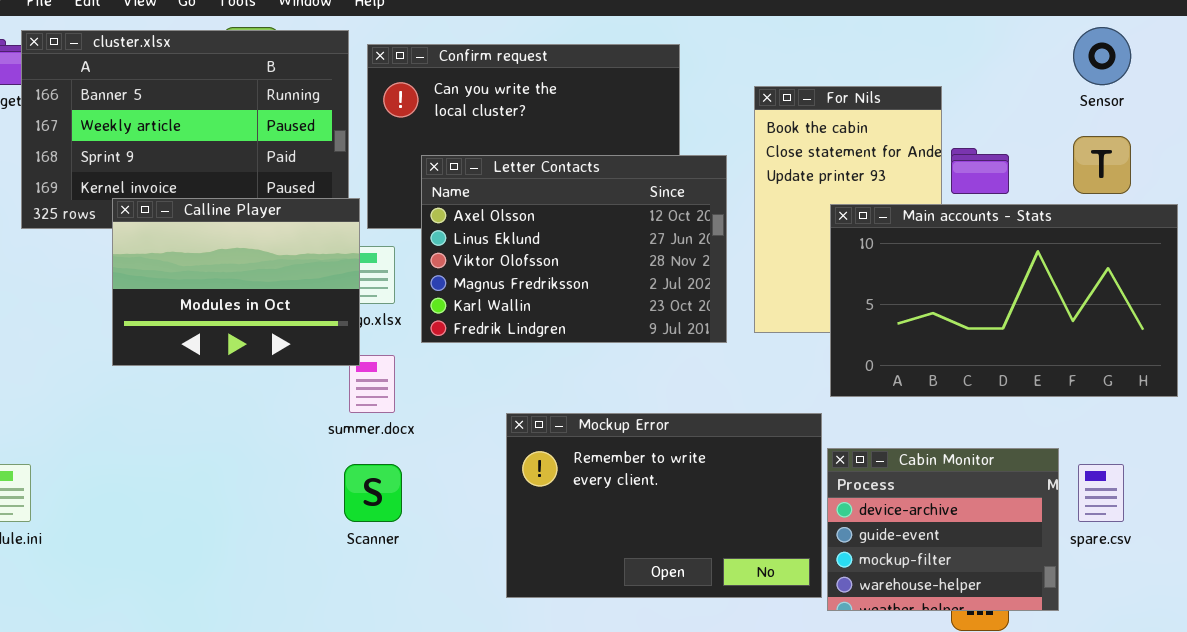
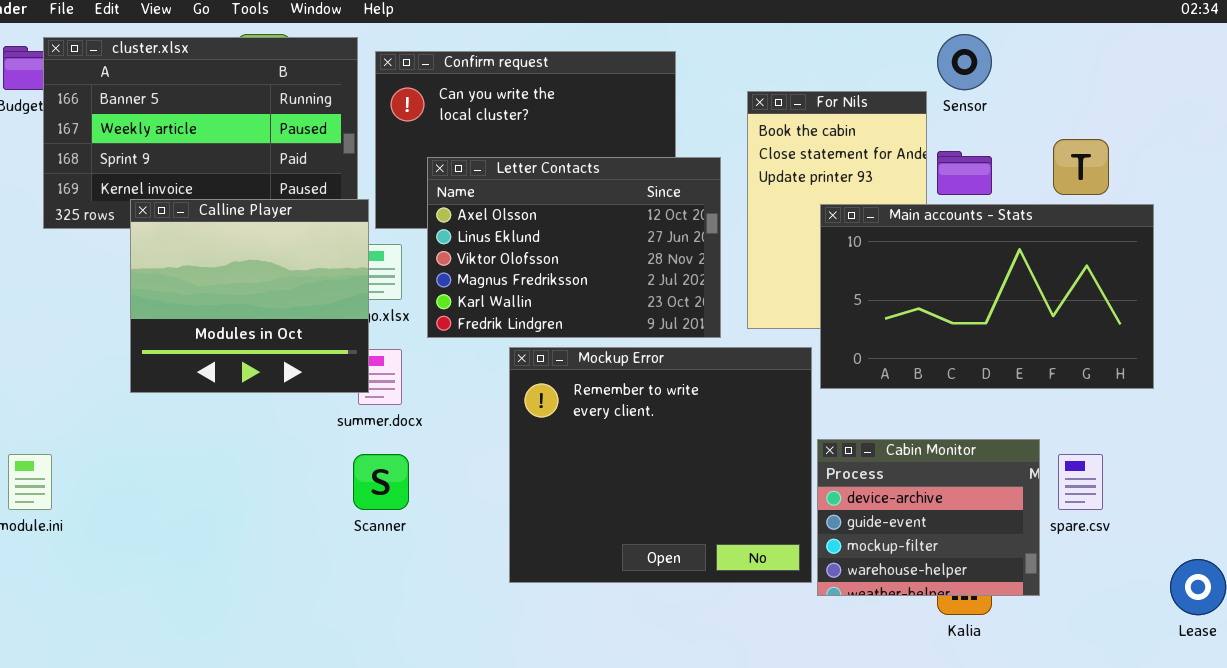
Sensor: [1073,27,1131,85] -> [937,34,992,90], moved
Calline Player: [112,198,360,366] -> [130,199,369,393], resized
Mockup Error: [506,413,822,598] -> [509,347,812,583], resized

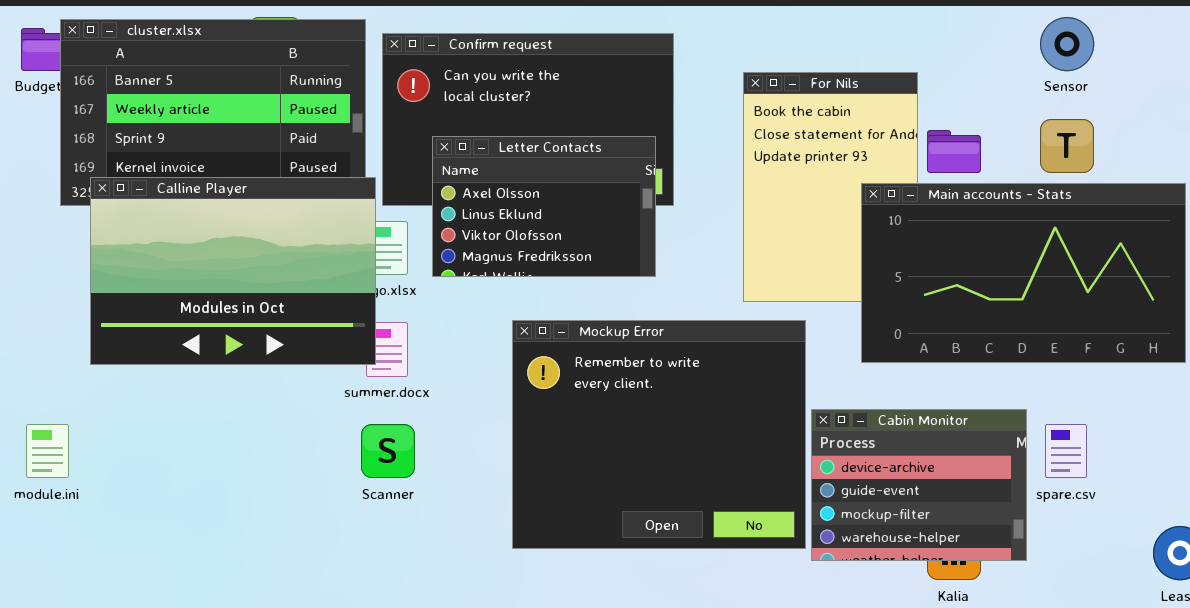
Sensor: [937,34,992,90] -> [1040,17,1094,71], moved
Letter Contacts: [427,157,721,338] -> [432,136,656,277], resized
Calline Player: [130,199,369,393] -> [90,177,376,365], resized
Main accounts - Stats: [820,204,1154,389] -> [861,183,1186,363], moved

